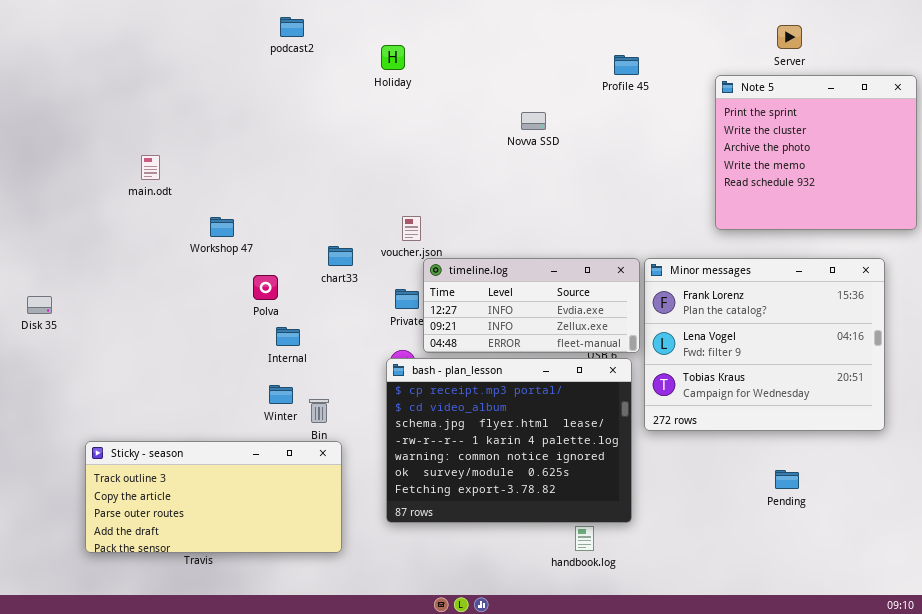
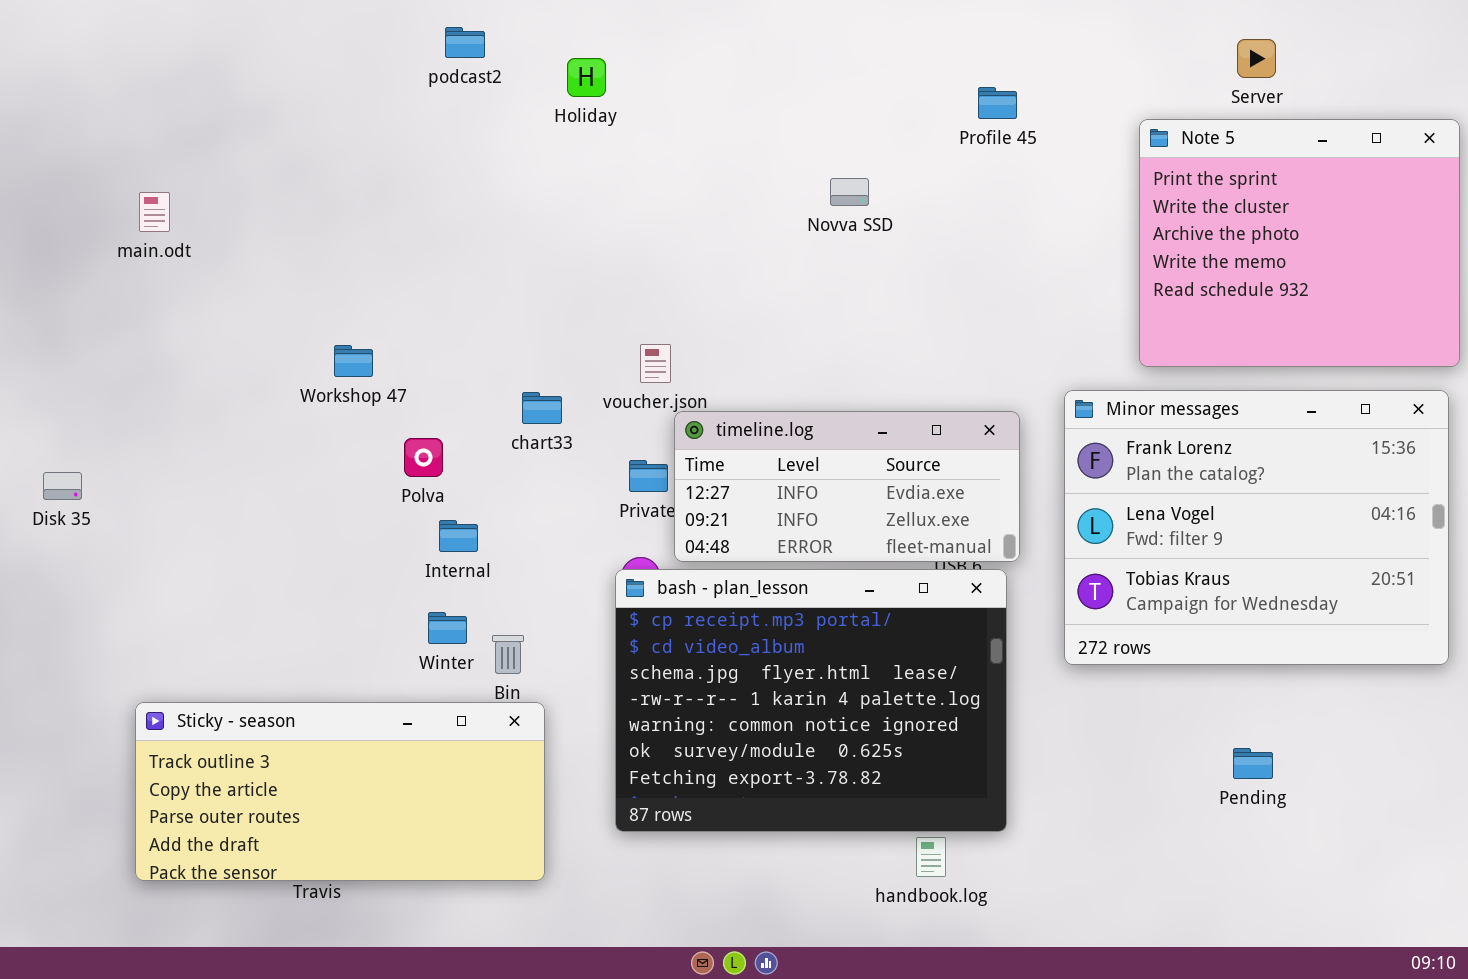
Holiday: [381,45,405,70] -> [567,58,606,97], moved
main.odt: [141,155,160,180] -> [139,192,170,232], moved
Minor messages: [644,258,885,431] -> [1064,390,1449,665], moved

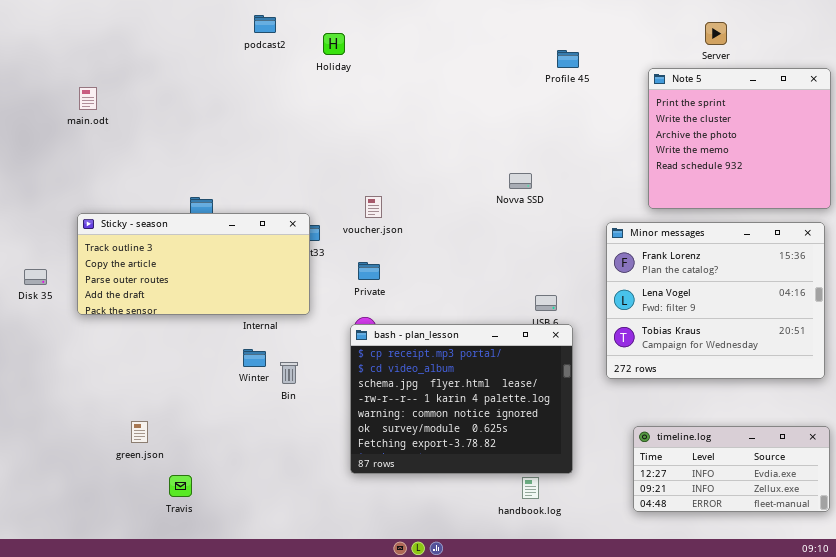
Novva SSD: [830,178,869,206] -> [509,173,532,189], moved
main.odt: [139,192,170,232] -> [79,87,97,110], moved
timeline.log: [674,411,1020,562] -> [633,426,830,512], moved
Sticky - season: [135,702,545,881] -> [77,213,310,315], moved

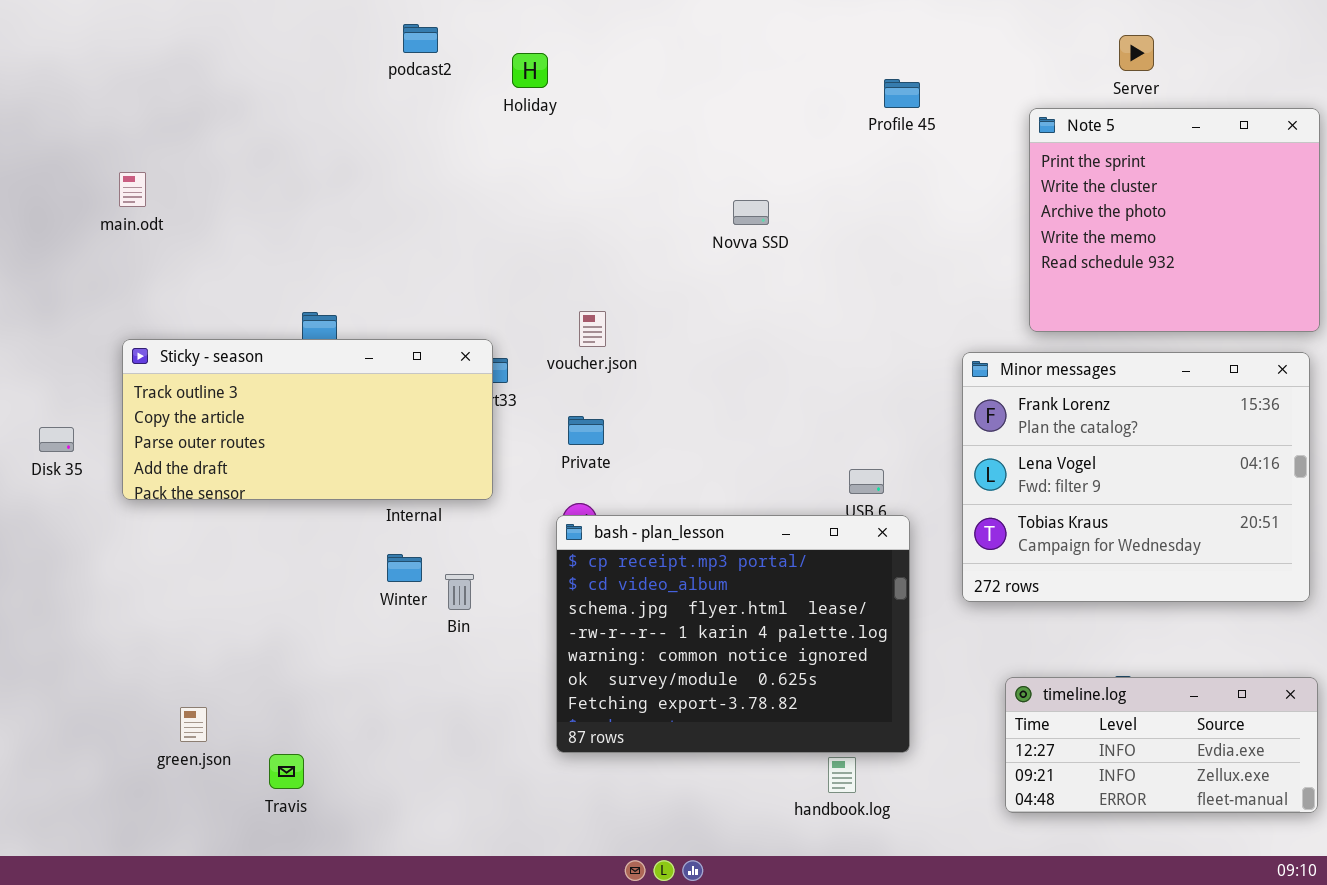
main.odt: [79,87,97,110] -> [119,172,146,207], moved
Novva SSD: [509,173,532,189] -> [733,200,769,225], moved
green.json: [131,421,148,443] -> [180,707,207,742], moved

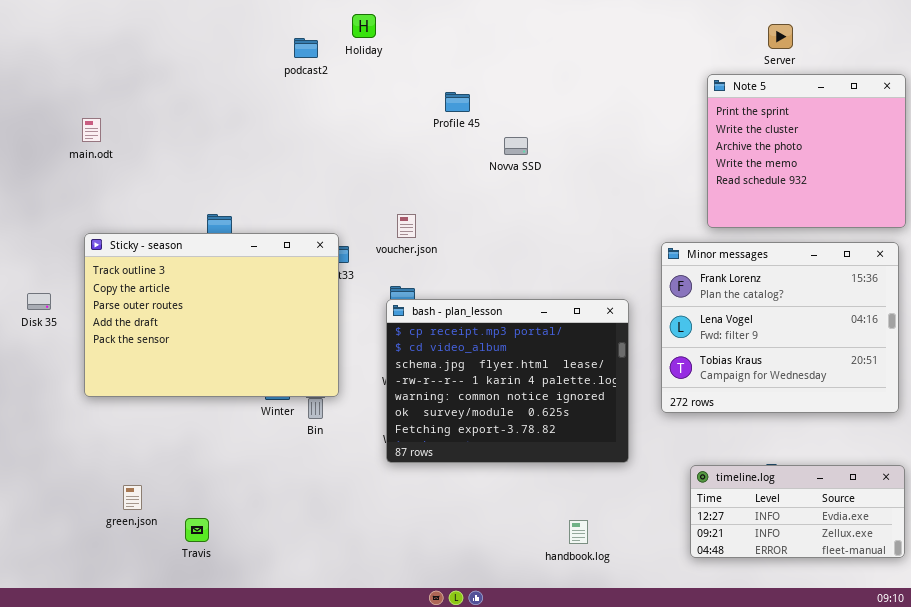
podcast2: [403,24,438,53] -> [294,38,318,58], moved
Holiday: [512,53,548,88] -> [352,14,376,38], moved
Profile 45: [884,79,920,108] -> [445,92,470,112], moved
Sticky - season: [122,339,493,500] -> [84,233,339,397], resized
bash - plan_lesson: [556,515,910,753] -> [386,299,629,463], moved

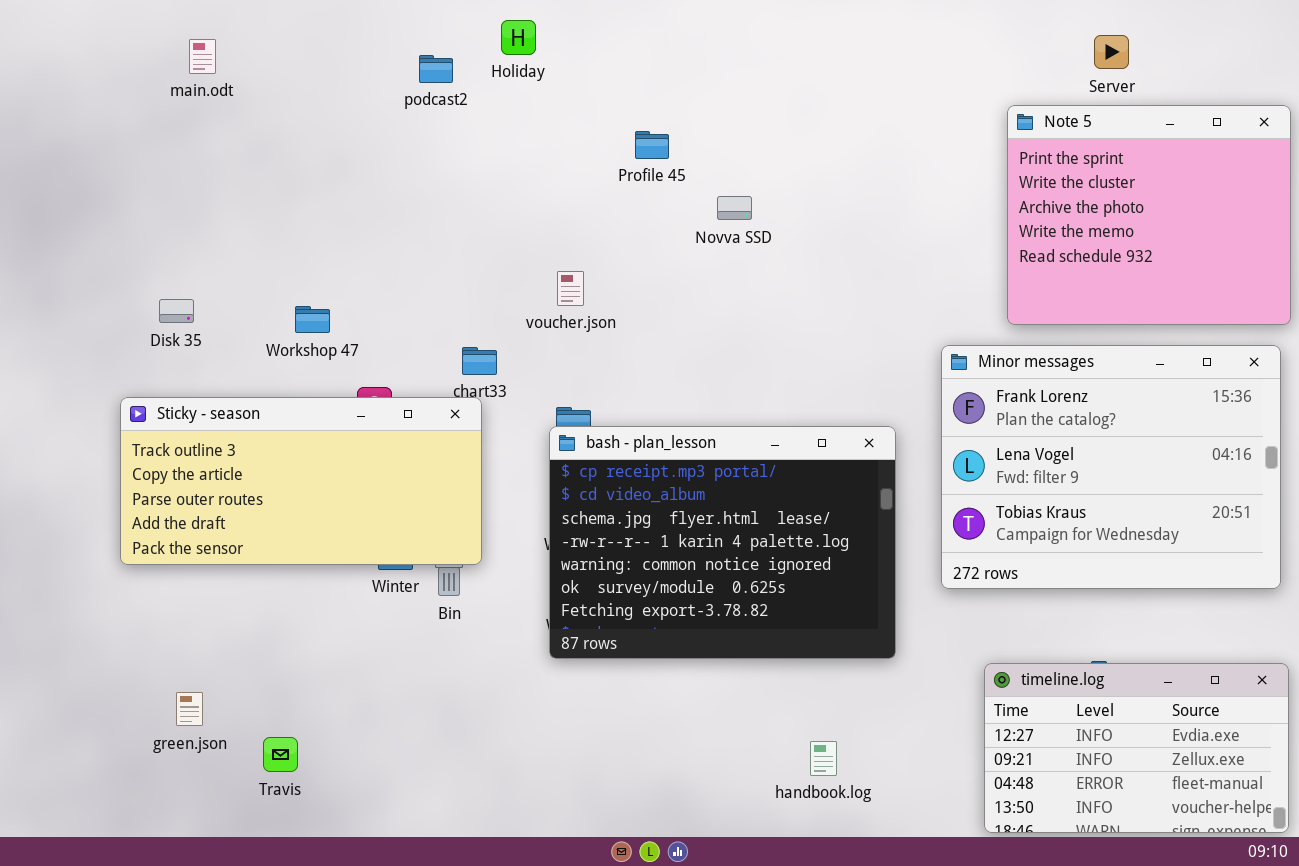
main.odt: [82,118,101,142] -> [189,39,216,74], moved
voucher.json: [397,214,416,238] -> [557,271,584,306], moved
Sticky - season: [84,233,339,397] -> [120,397,482,565], resized
Disk 35: [27,293,51,310] -> [159,299,194,323], moved
timeline.log: [690,465,905,558] -> [984,663,1289,833], resized

